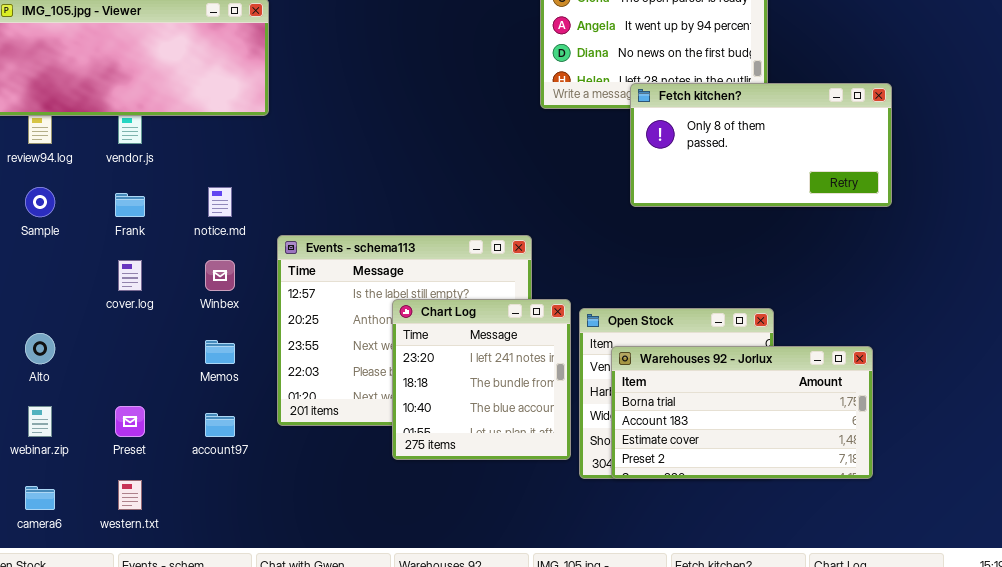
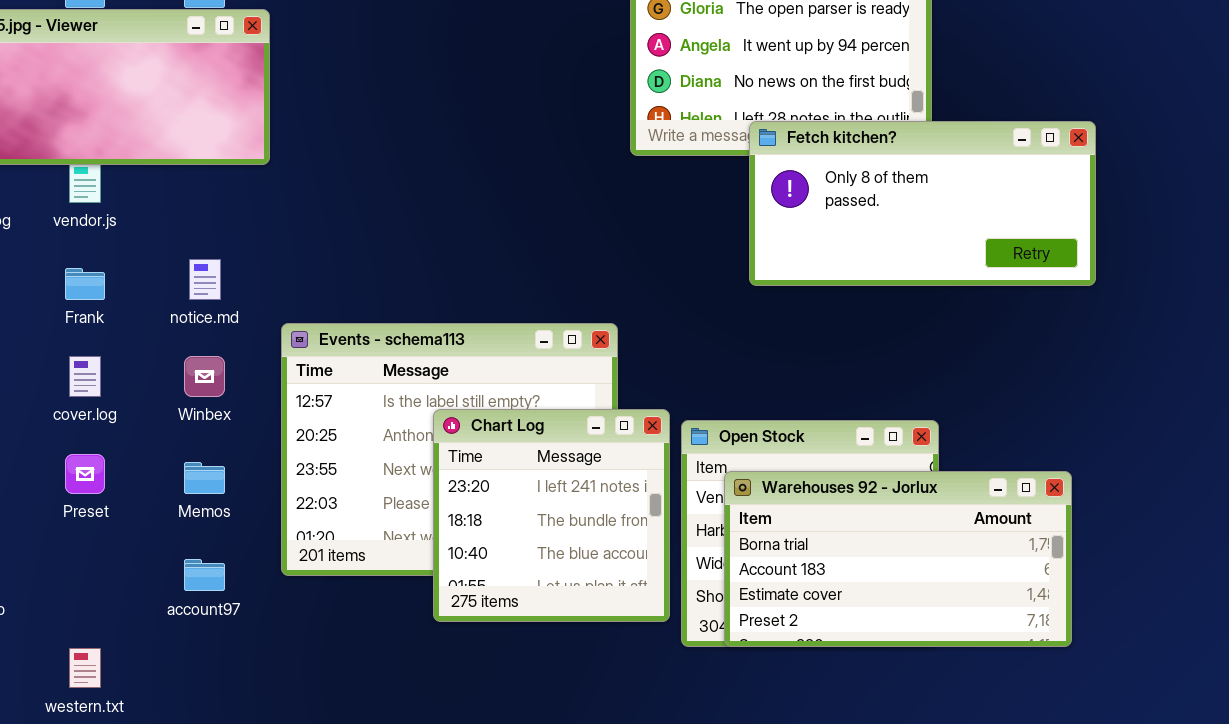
Preset: [115,406,145,437] -> [65,454,105,494], moved

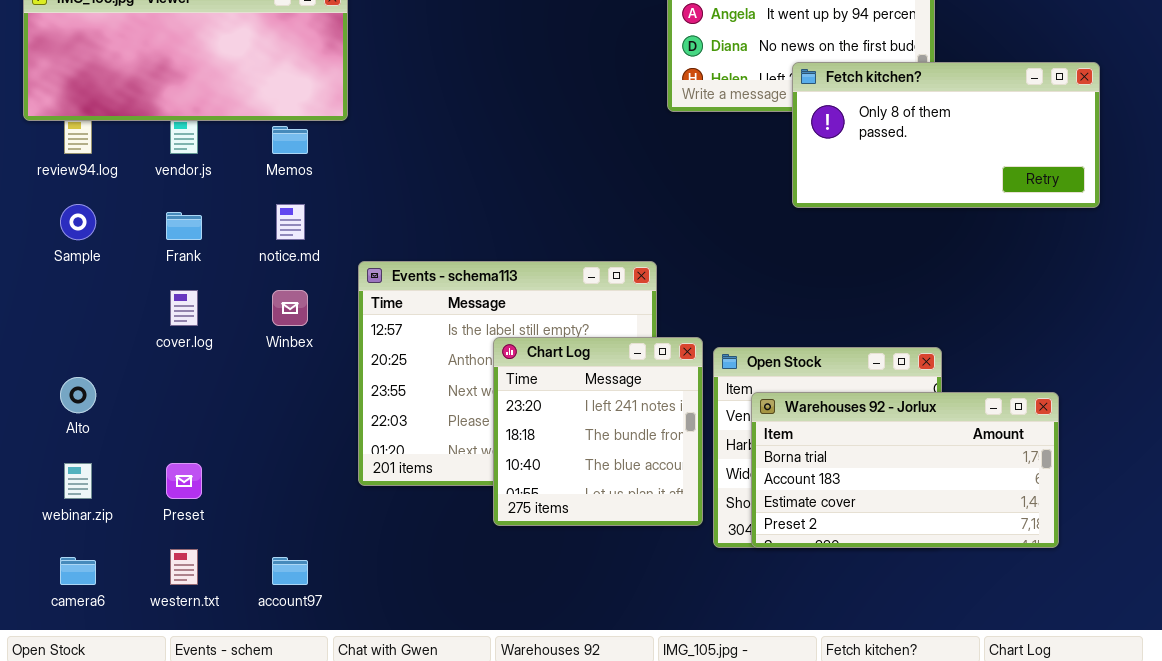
Fetch kitchen?: [749,121,1096,286] -> [792,62,1100,208], moved
Preset: [65,454,105,494] -> [166,463,202,499], moved
Memos: [184,462,225,494] -> [272,126,308,154], moved
account97: [184,559,225,591] -> [272,557,308,585], moved

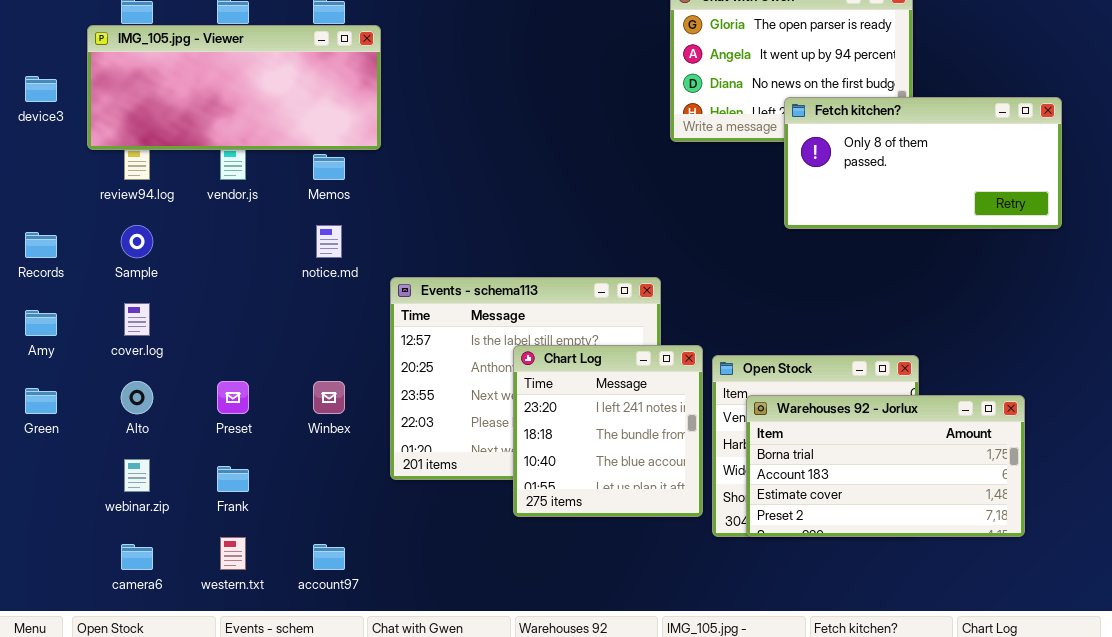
Frank: [166,212,202,240] -> [217,466,249,492], moved
cover.log: [170,290,198,326] -> [124,303,150,336], moved
Winbex: [272,290,308,326] -> [313,381,345,414], moved
Preset: [166,463,202,499] -> [217,381,249,414], moved

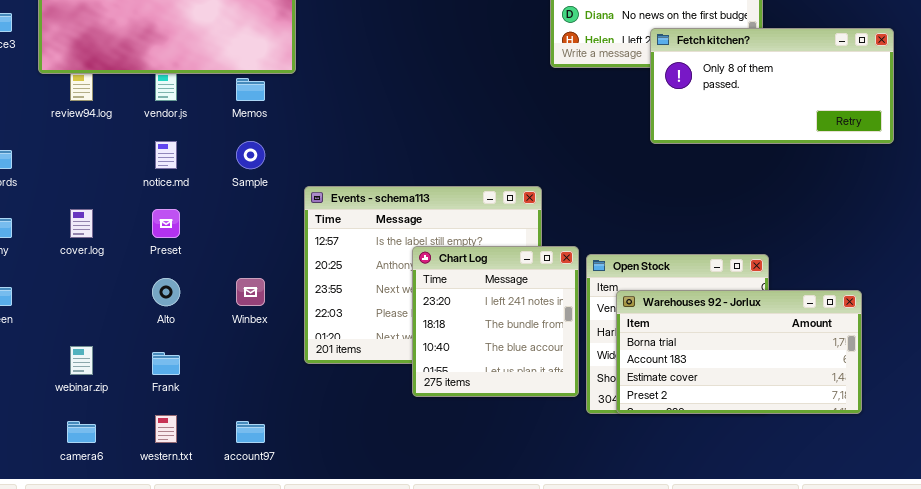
Sample: [121,225,153,258] -> [236,141,265,169], moved
notice.md: [316,225,342,258] -> [155,141,177,169], moved
Alto: [121,381,153,414] -> [152,278,180,306], moved
Preset: [217,381,249,414] -> [152,209,180,238], moved

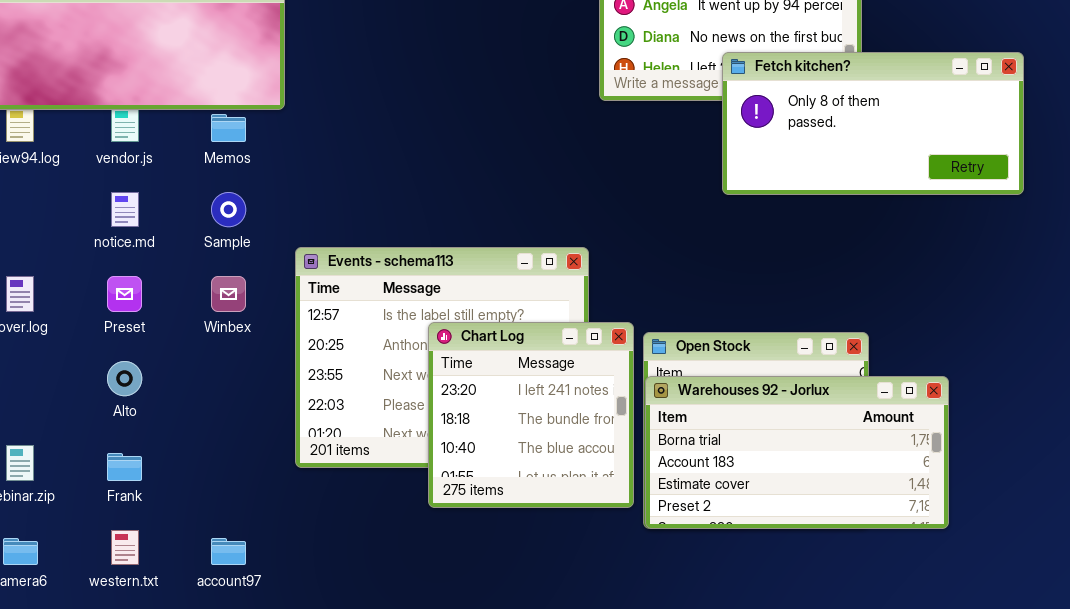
Winbex: [236,278,265,306] -> [211,276,246,312], moved
Warehouses 92 - Jorlux: [616,290,862,414] -> [645,376,949,529], moved

